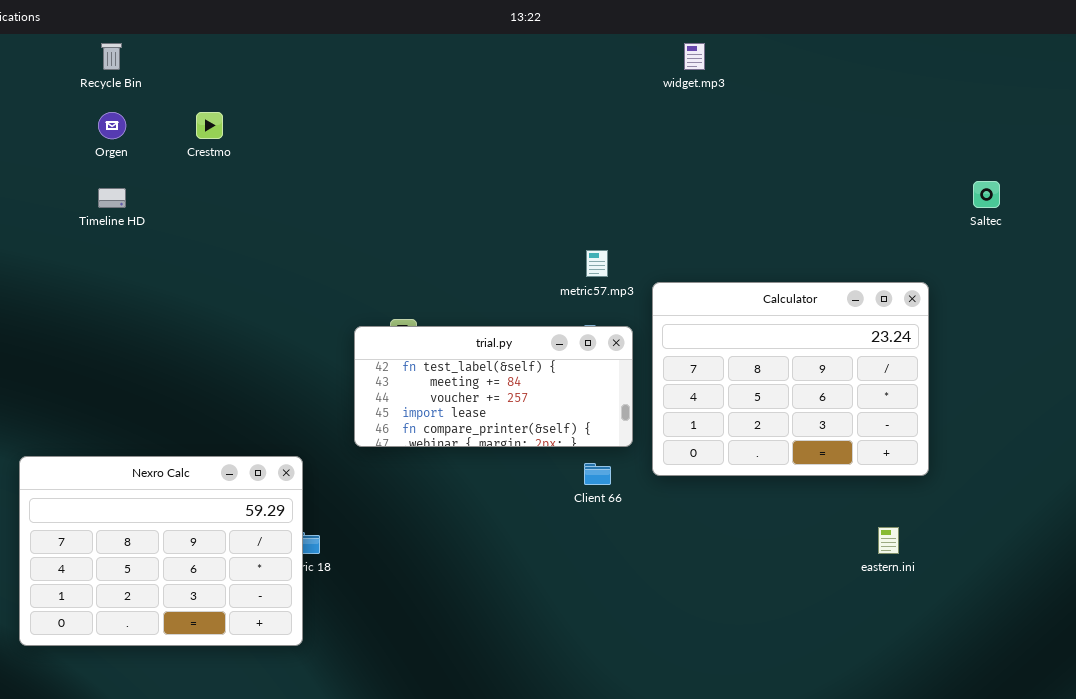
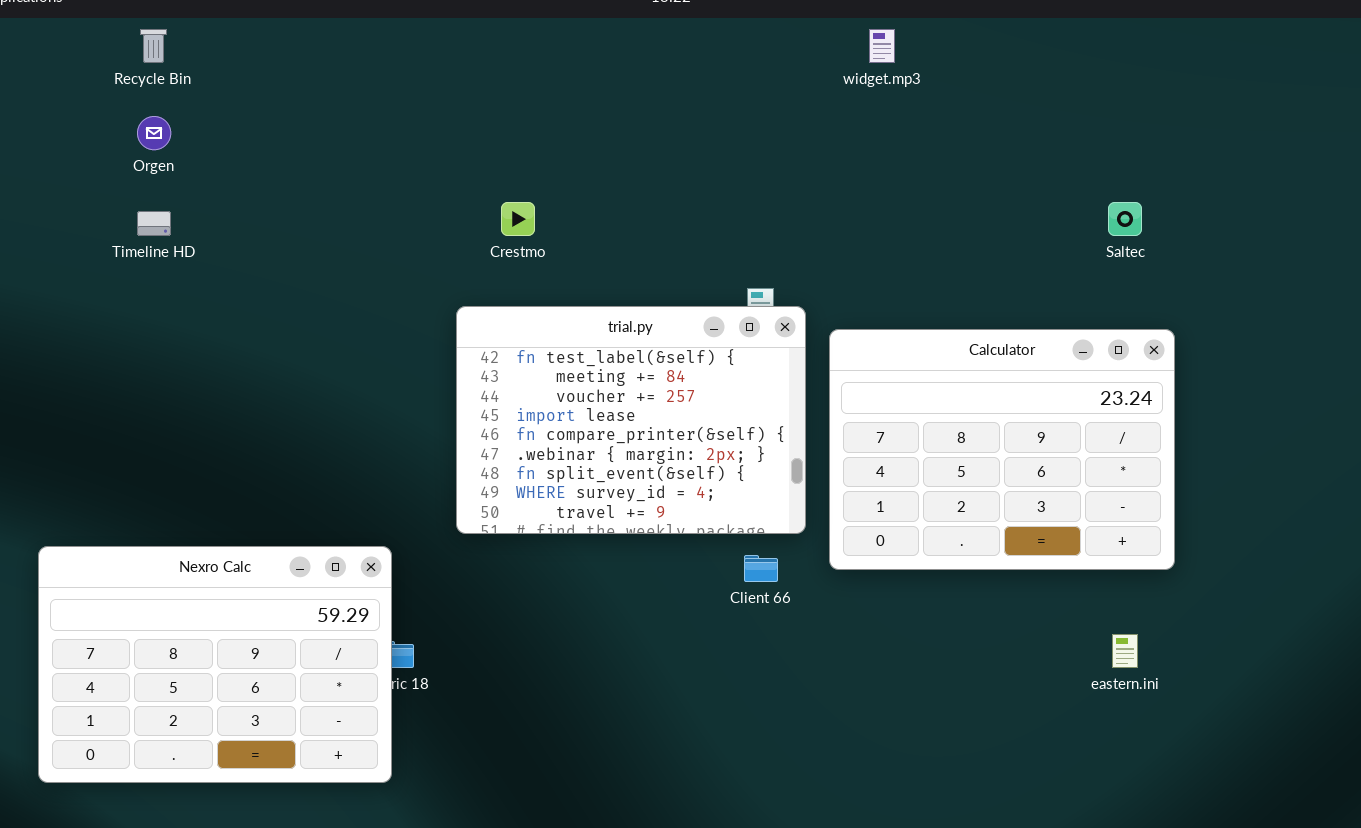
Crestmo: [196,112,223,139] -> [501,202,535,236], moved
Saltec: [973,181,1000,208] -> [1108,202,1142,236], moved
trial.py: [354,326,633,447] -> [456,306,806,534], resized

